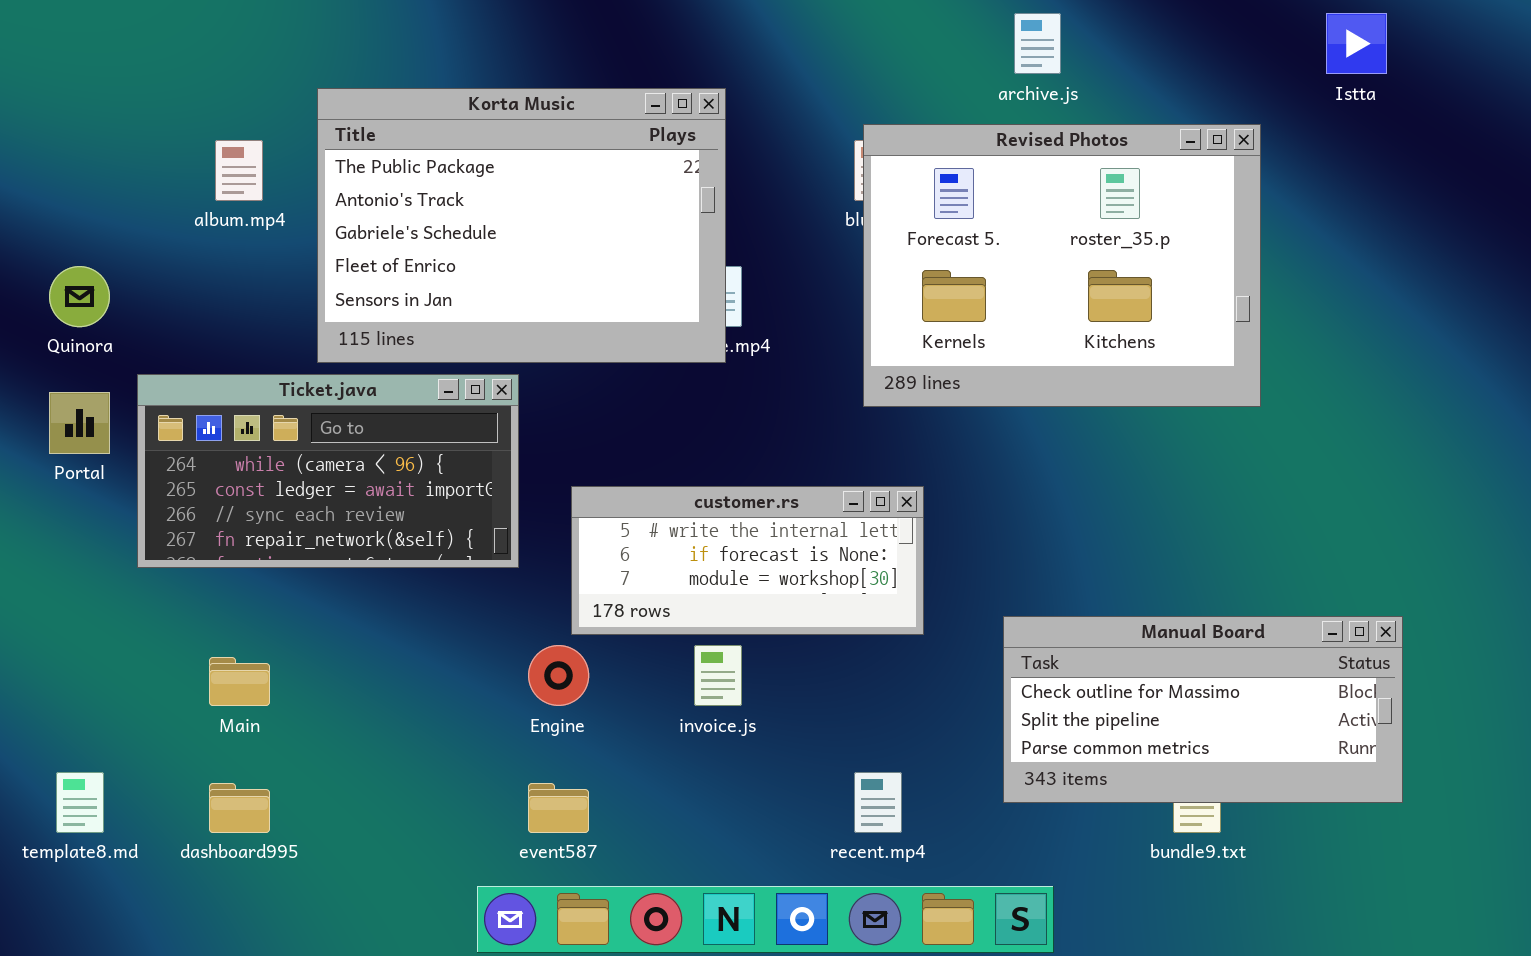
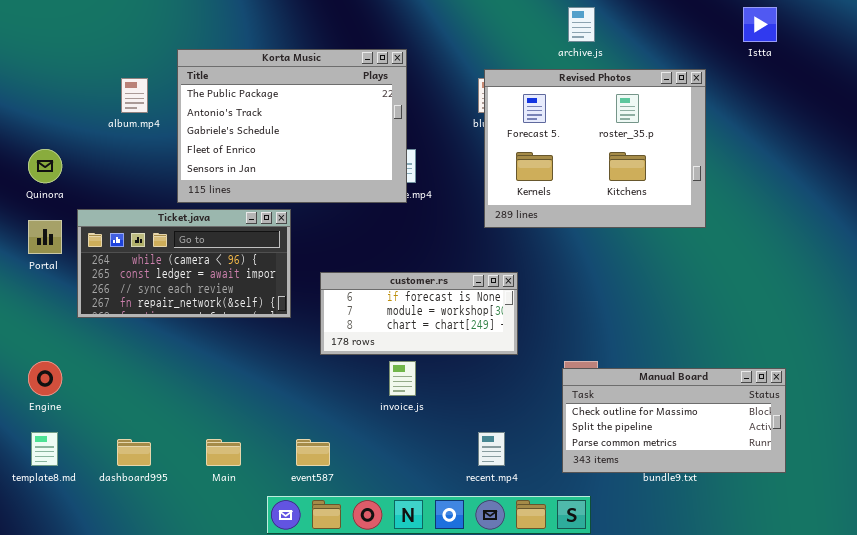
customer.rs: [571,486,924,635] -> [320,272,518,355], scrolled down 1 row
Manual Board: [1003,616,1403,803] -> [562,368,786,473], moved
Engine: [528,645,589,706] -> [28,361,62,396], moved
Main: [209,657,270,706] -> [206,439,241,466], moved

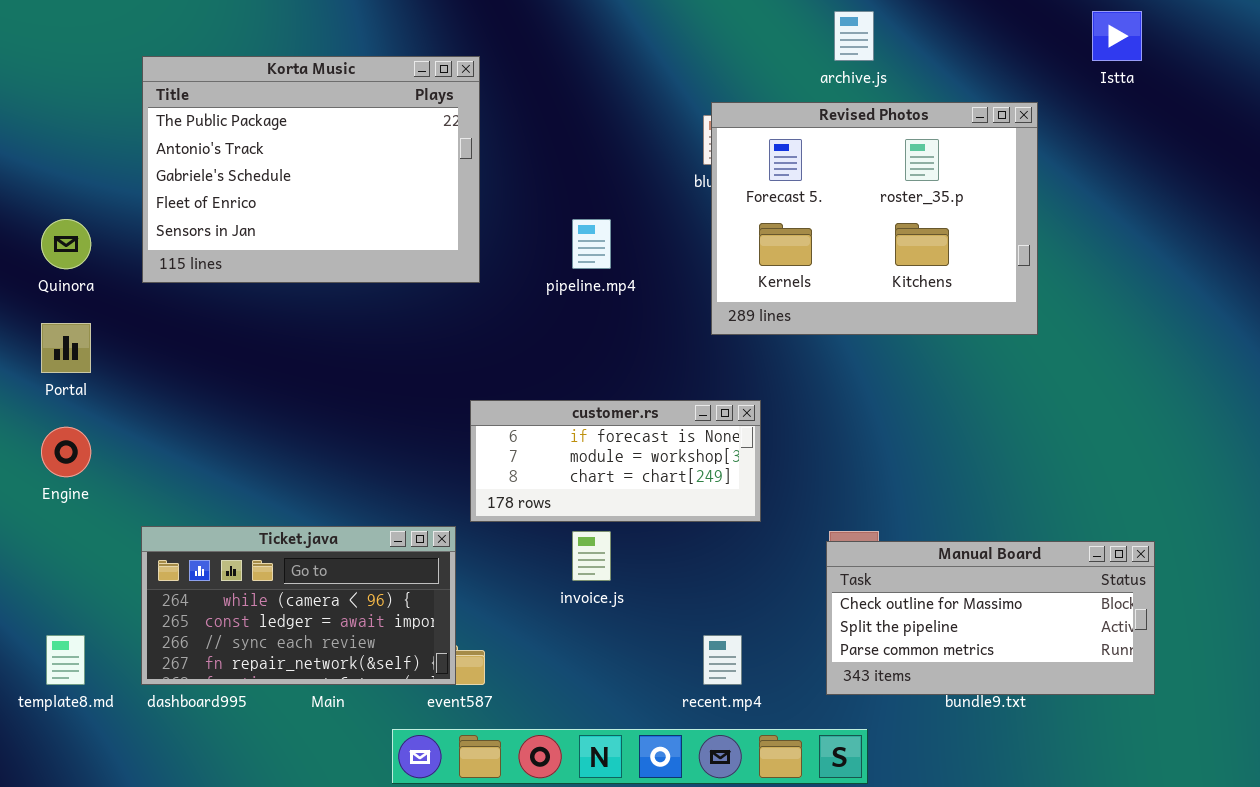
Korta Music: [177,49,407,203] -> [142,56,480,283], moved
Ticket.java: [77,209,291,318] -> [141,526,456,685], moved
Engine: [28,361,62,396] -> [41,427,91,477], moved

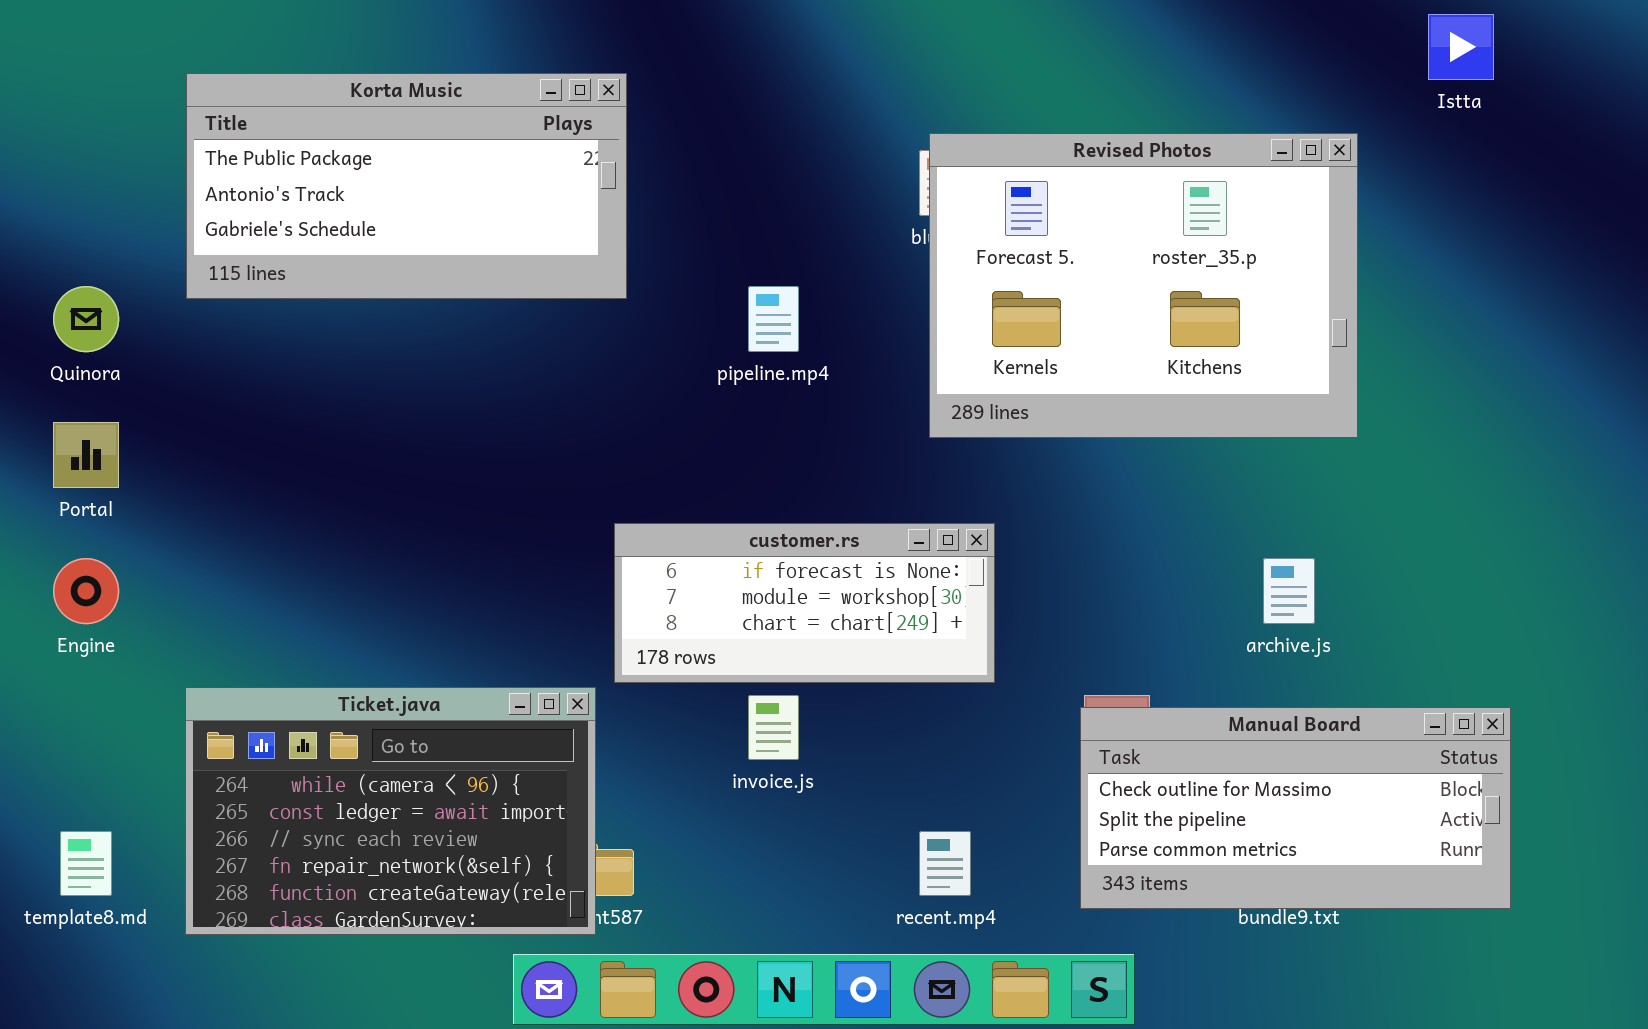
archive.js: [834,11,874,61] -> [1263,558,1315,624], moved
Korta Music: [142,56,480,283] -> [186,73,627,299], resized
Ticket.java: [141,526,456,685] -> [185,687,596,935], resized

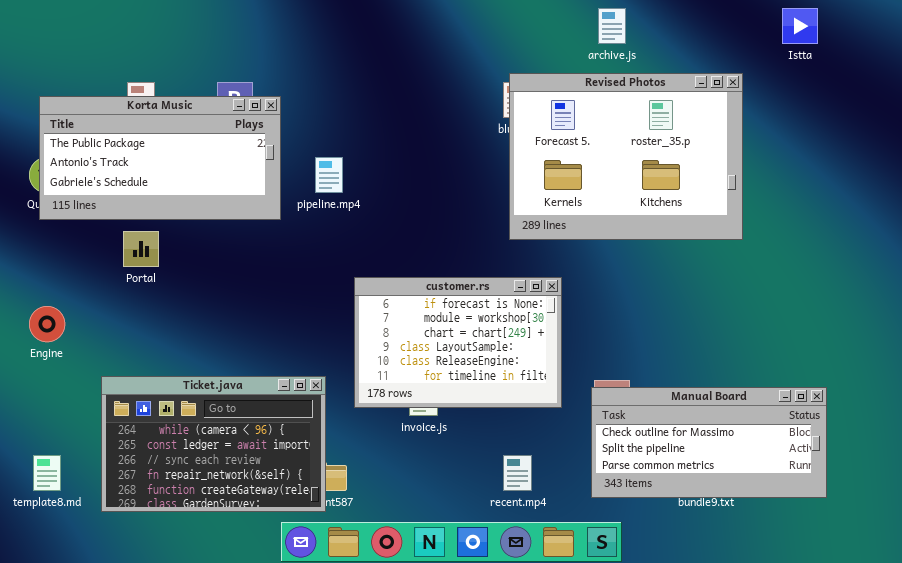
Korta Music: [186,73,627,299] -> [39,96,281,220], moved
pipeline.mp4: [748,286,799,352] -> [315,157,343,193], moved
Portal: [53,422,119,488] -> [123,231,159,267], moved
customer.rs: [614,523,995,683] -> [354,277,562,408], moved, resized
archive.js: [1263,558,1315,624] -> [598,8,626,44], moved

